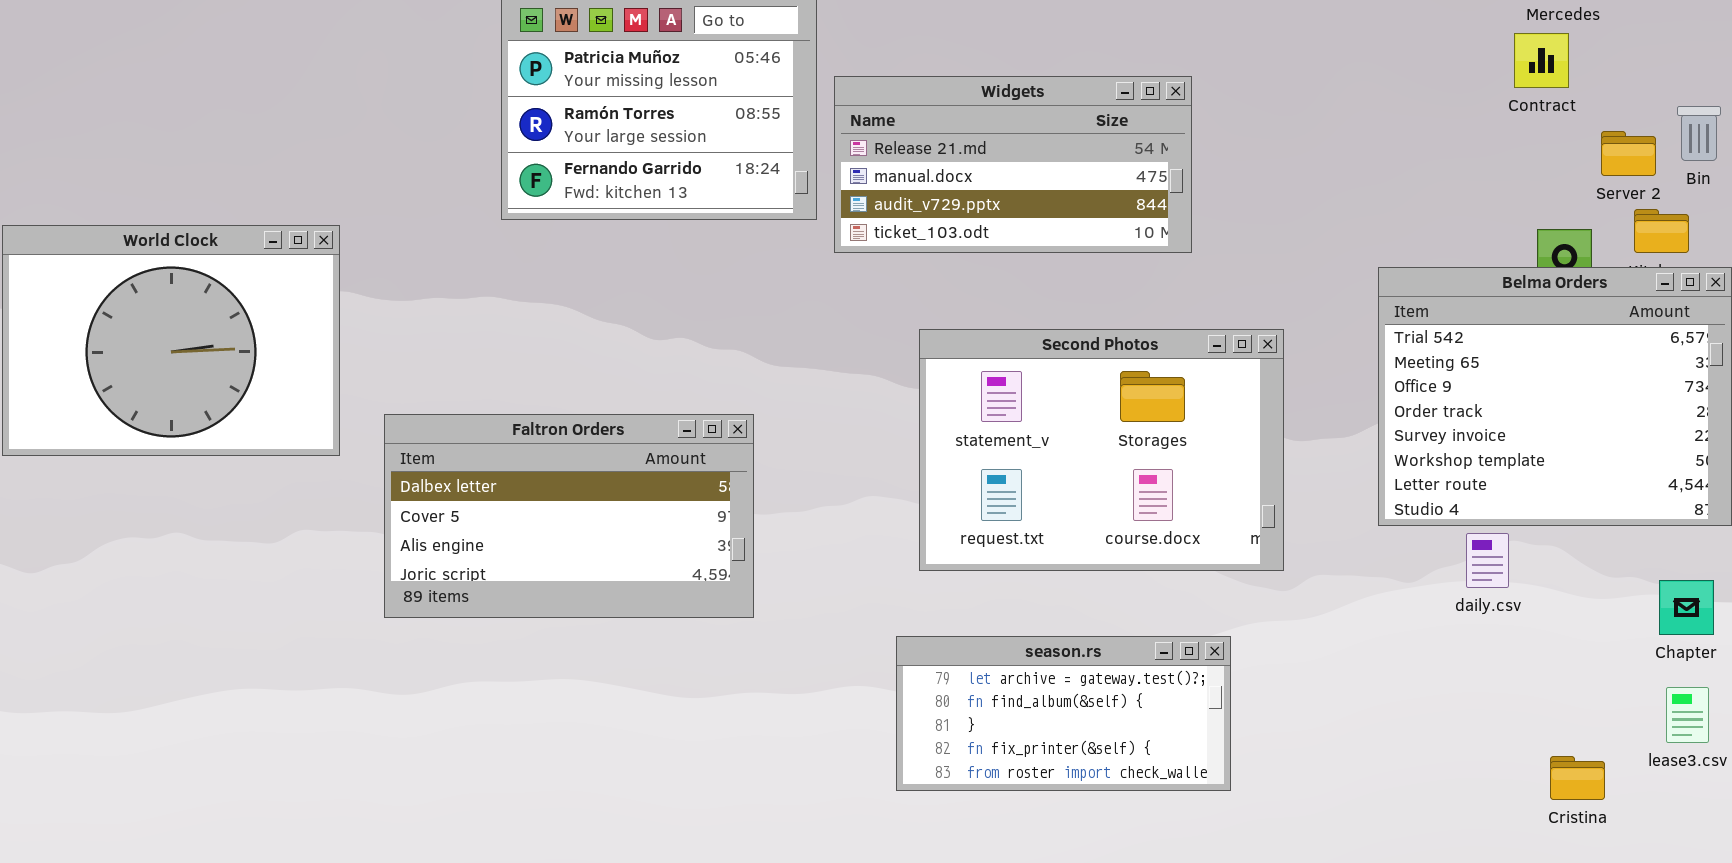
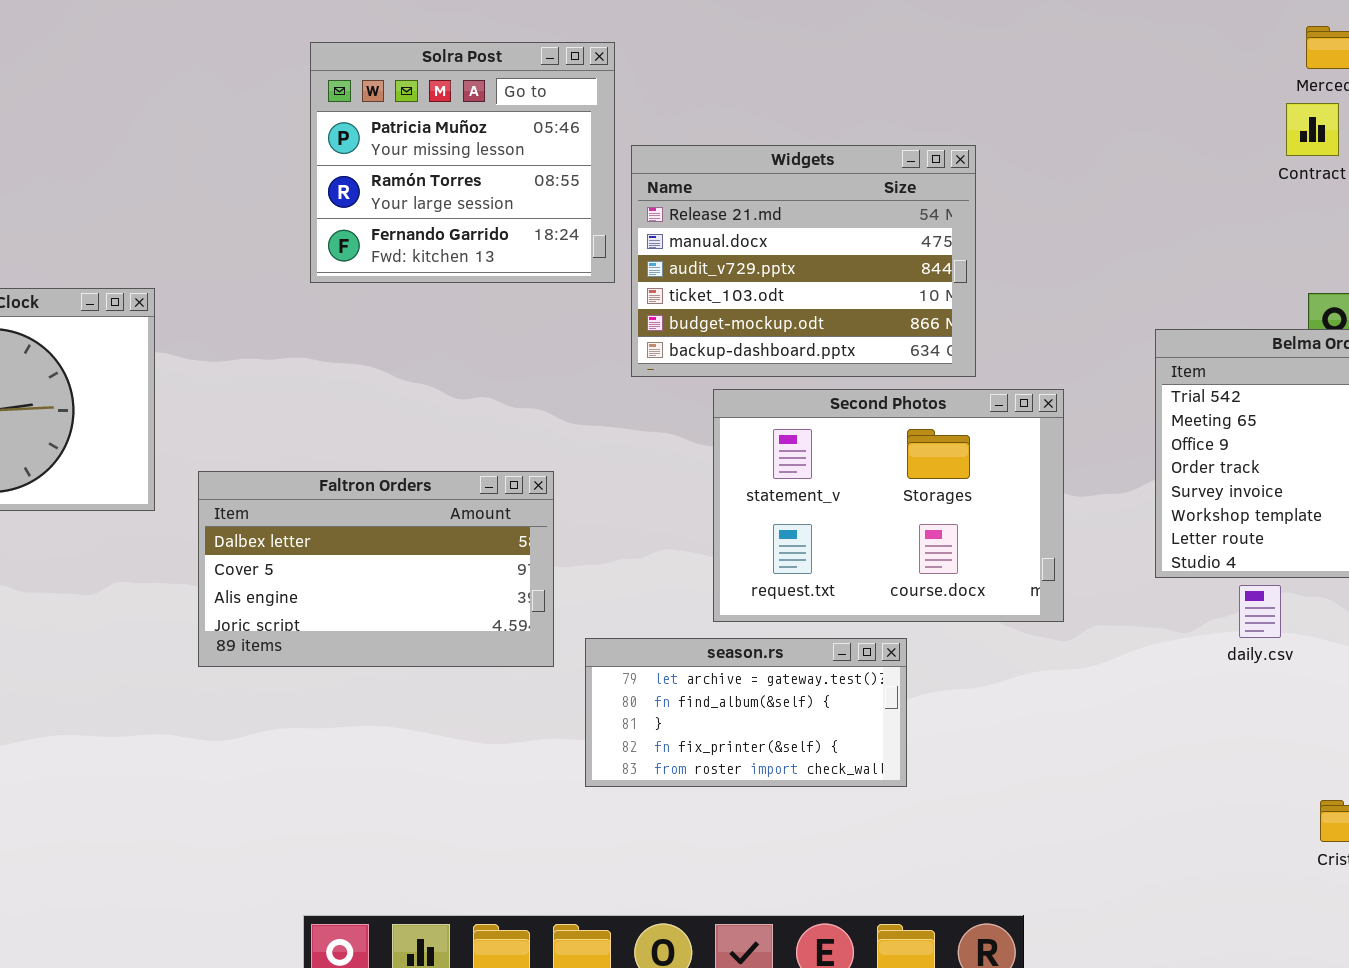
Widgets: [834,76,1192,253] -> [631,145,976,377], resized
season.rs: [896,636,1231,791] -> [585,638,907,787], moved

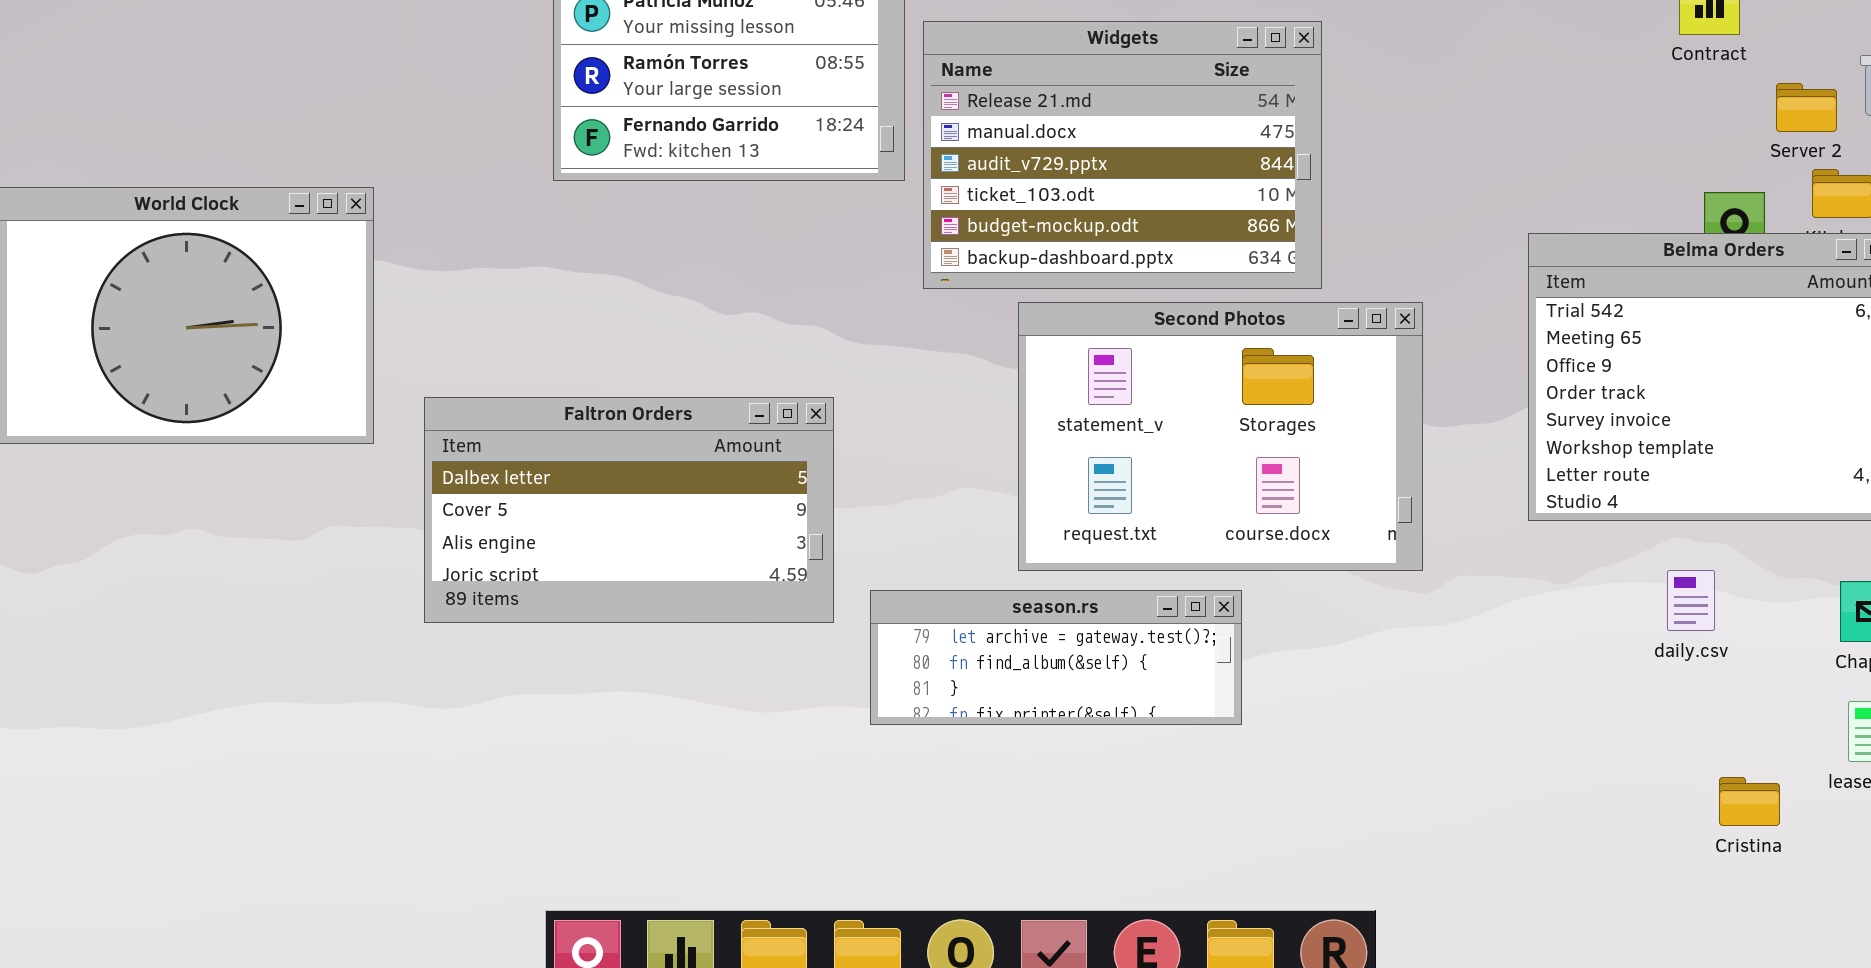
daily.csv: [1239,585,1281,638] -> [1667,570,1715,631], moved
season.rs: [585,638,907,787] -> [870,590,1242,725], resized

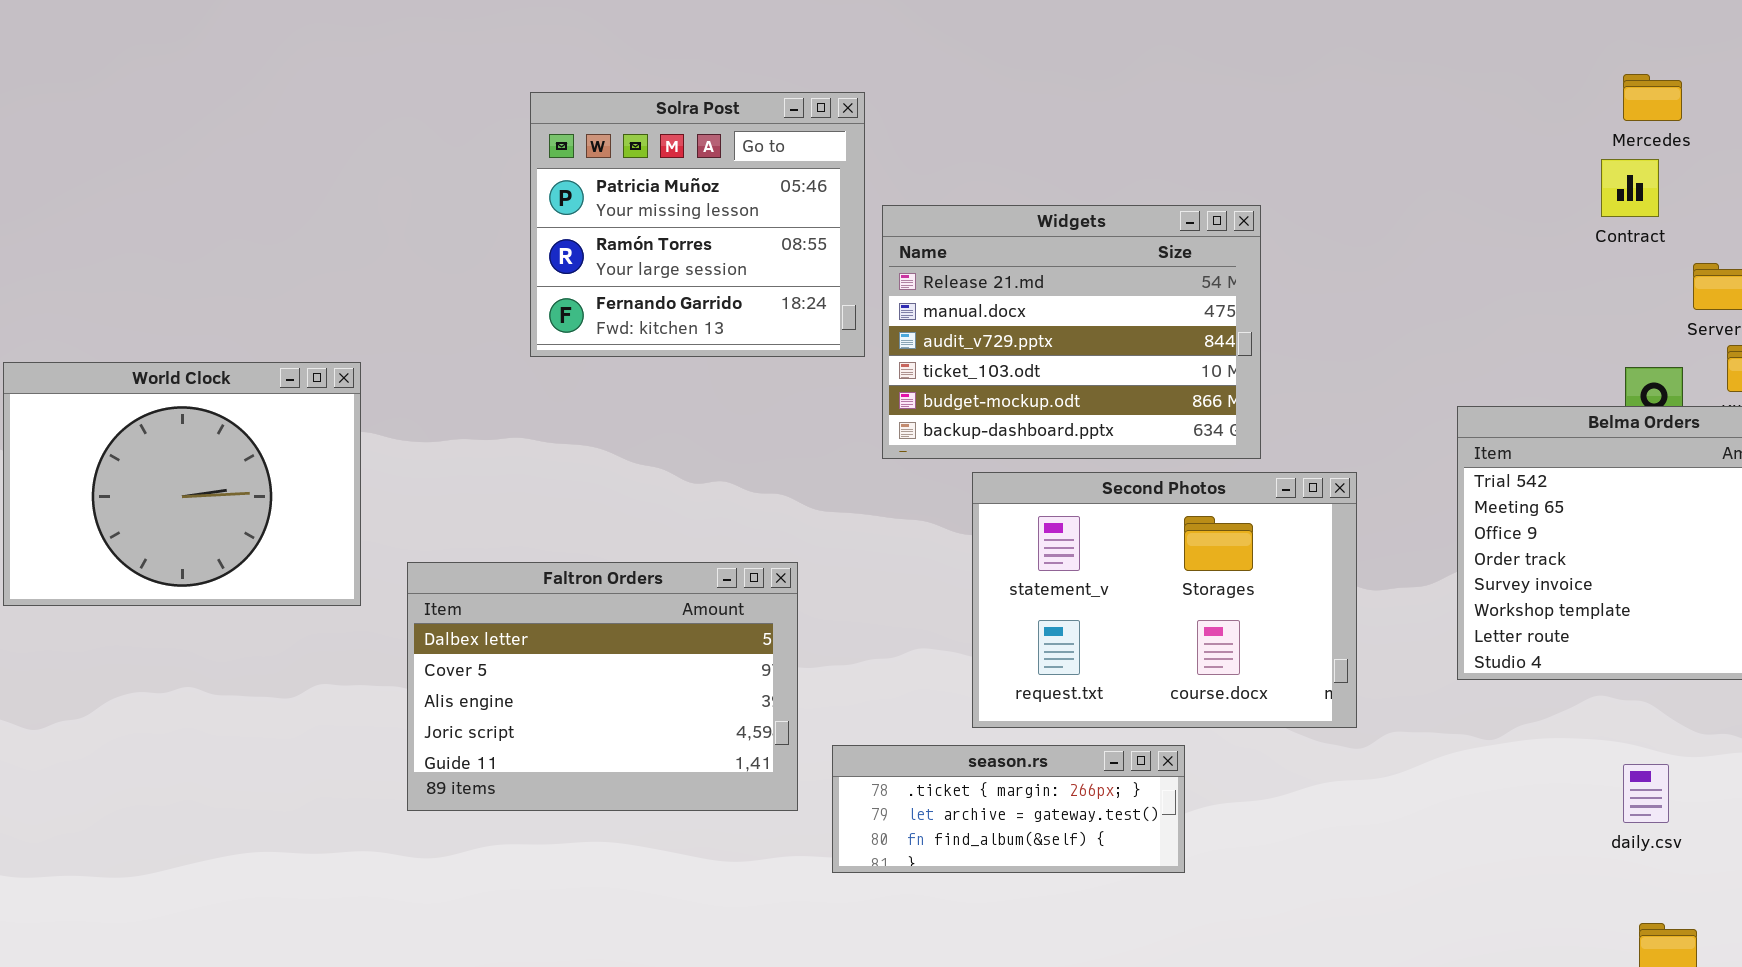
Faltron Orders: [424,397,834,623] -> [407,562,798,811], resized
daily.csv: [1667,570,1715,631] -> [1623,764,1669,823], moved
season.rs: [870,590,1242,725] -> [832,745,1185,873], scrolled up 1 row

